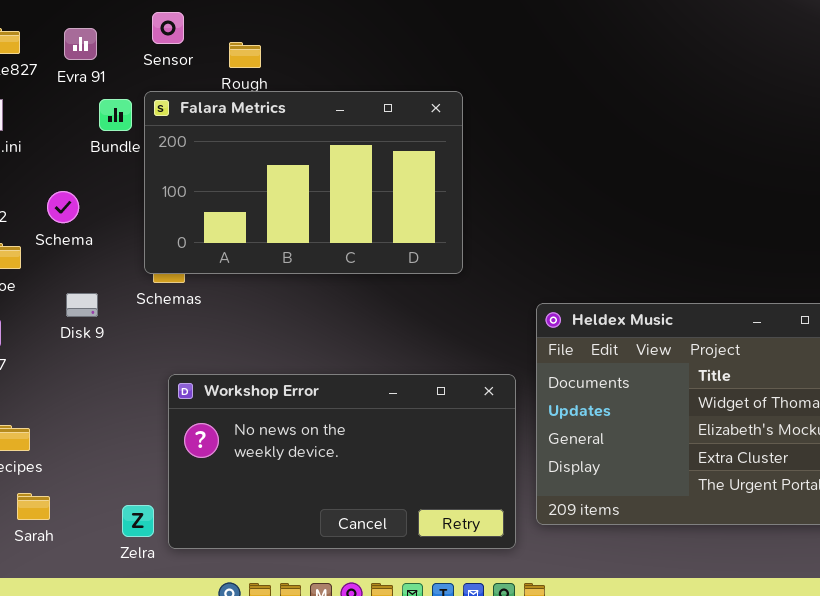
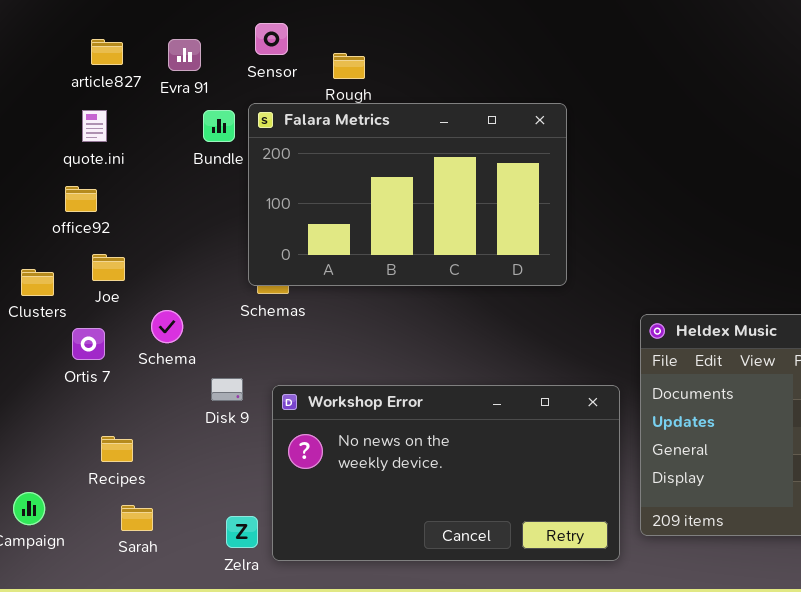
Schema: [47,191,79,223] -> [151,310,183,343], moved
Disk 9: [66,293,98,317] -> [211,378,243,401], moved

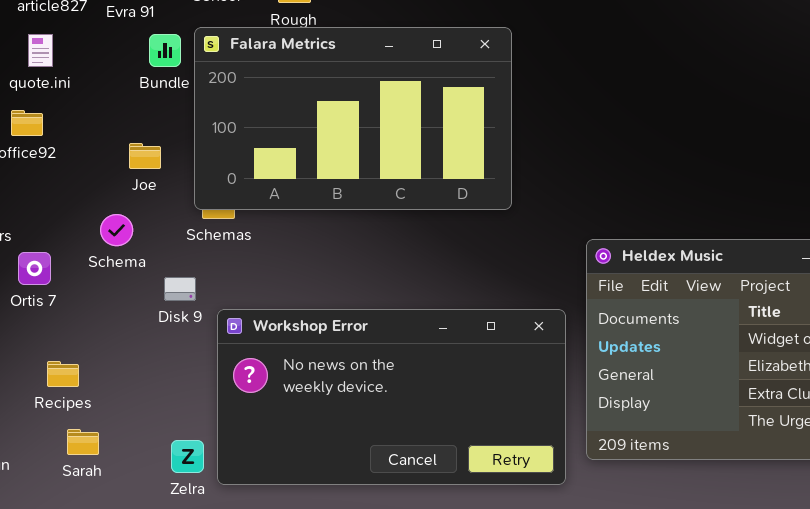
Joe: [92,254,125,281] -> [129,143,161,169], moved
Schema: [151,310,183,343] -> [100,214,133,246], moved
Disk 9: [211,378,243,401] -> [164,277,196,301], moved

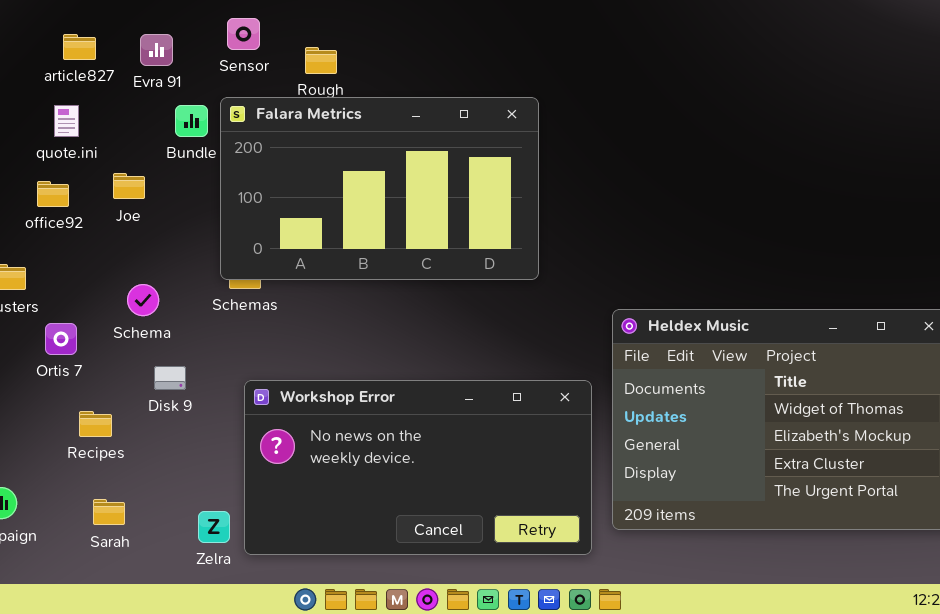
Joe: [129,143,161,169] -> [113,173,145,199], moved
Disk 9: [164,277,196,301] -> [154,366,186,390], moved
Recipes: [47,361,79,387] -> [79,411,112,437], moved

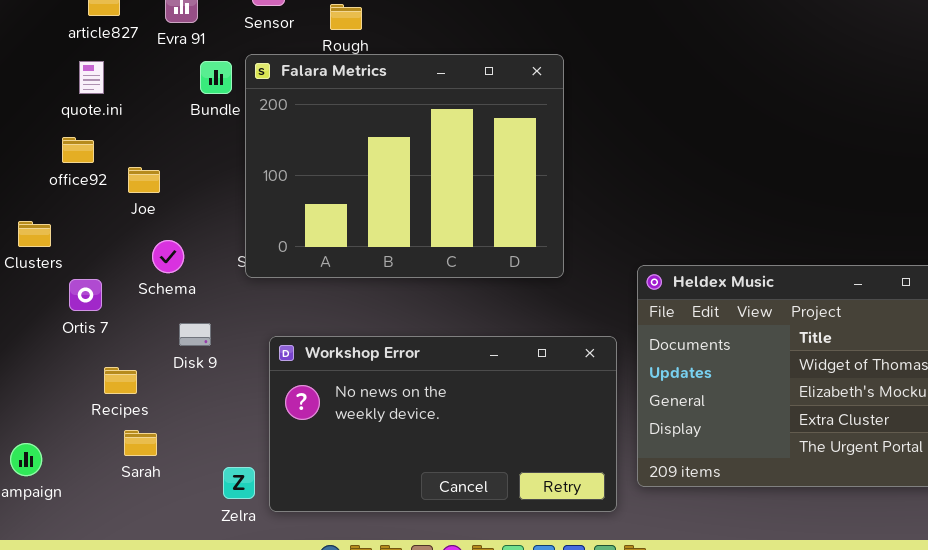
Falara Metrics: [220,97,539,280] -> [245,54,564,278], resized
Joe: [113,173,145,199] -> [128,167,160,193], moved
Sarah: [93,499,125,525] -> [124,430,157,456], moved

